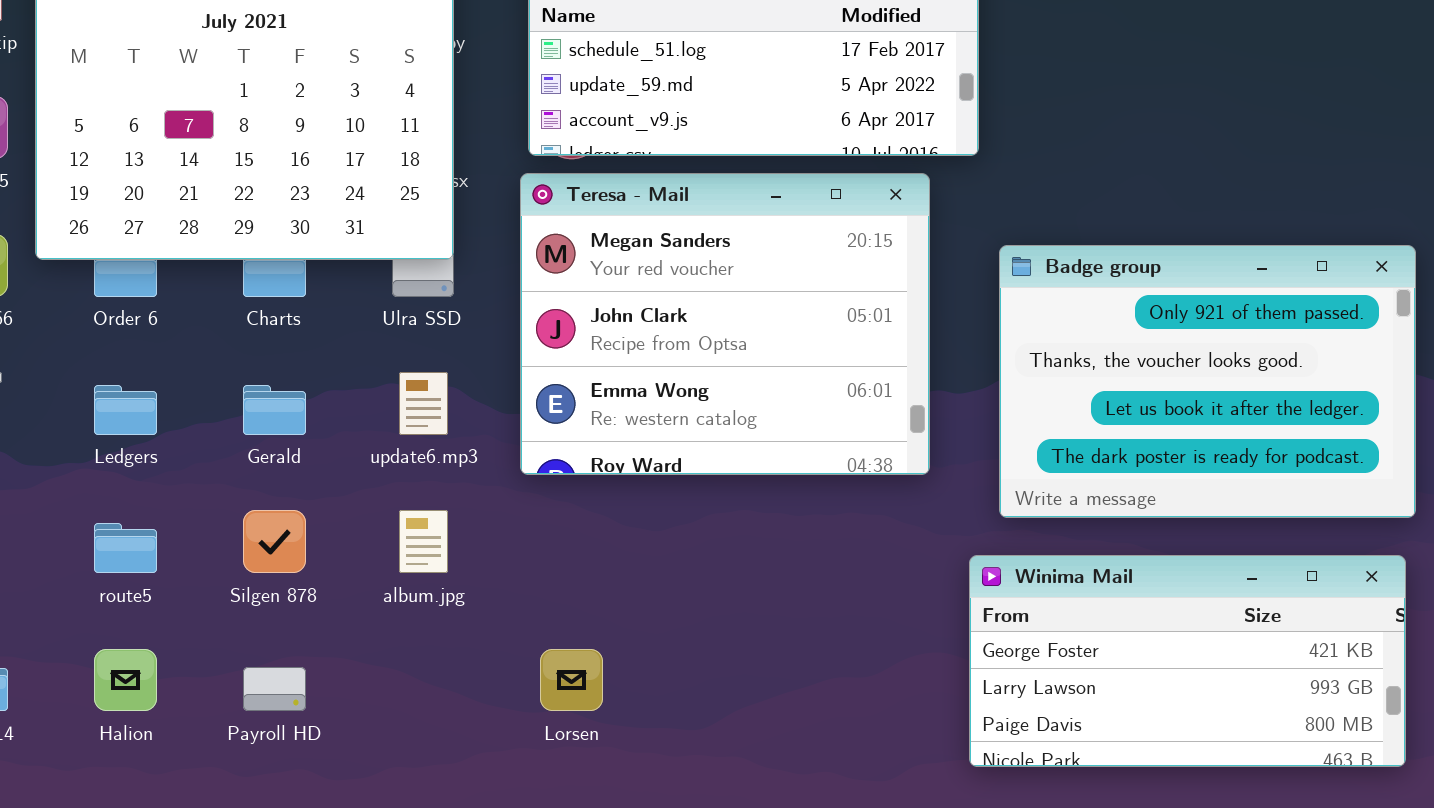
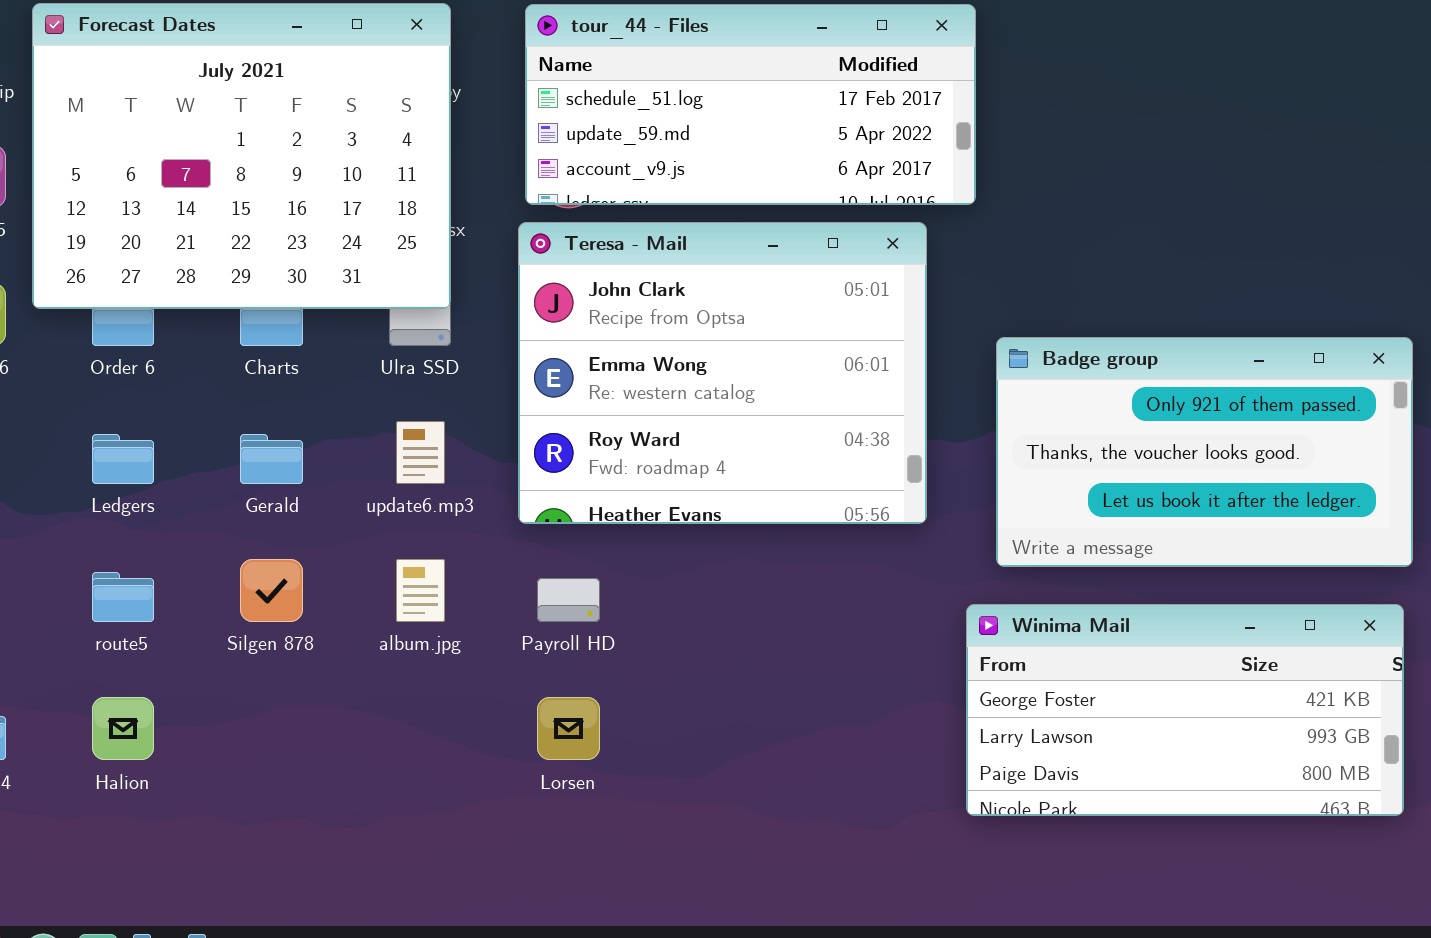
Teresa - Mail: [520,173,930,475] -> [518,222,927,524], scrolled down 1 row
Badge group: [999,245,1416,518] -> [996,337,1413,567], resized
Payroll HD: [243,667,306,711] -> [537,578,600,622], moved

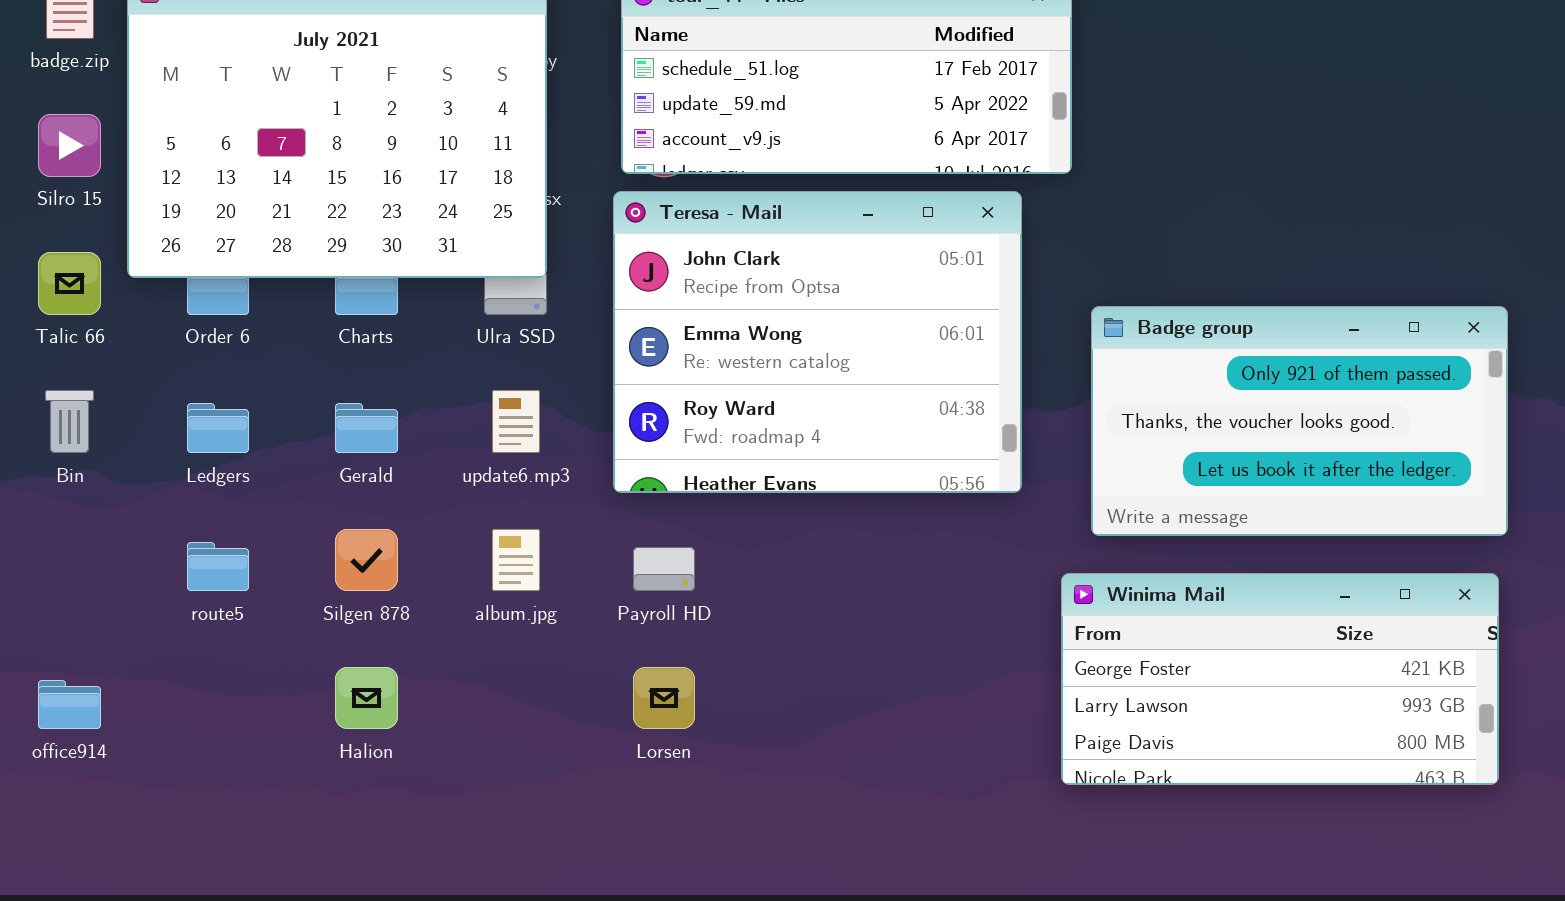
Halion: [92,697,154,760] -> [335,667,398,729], moved

